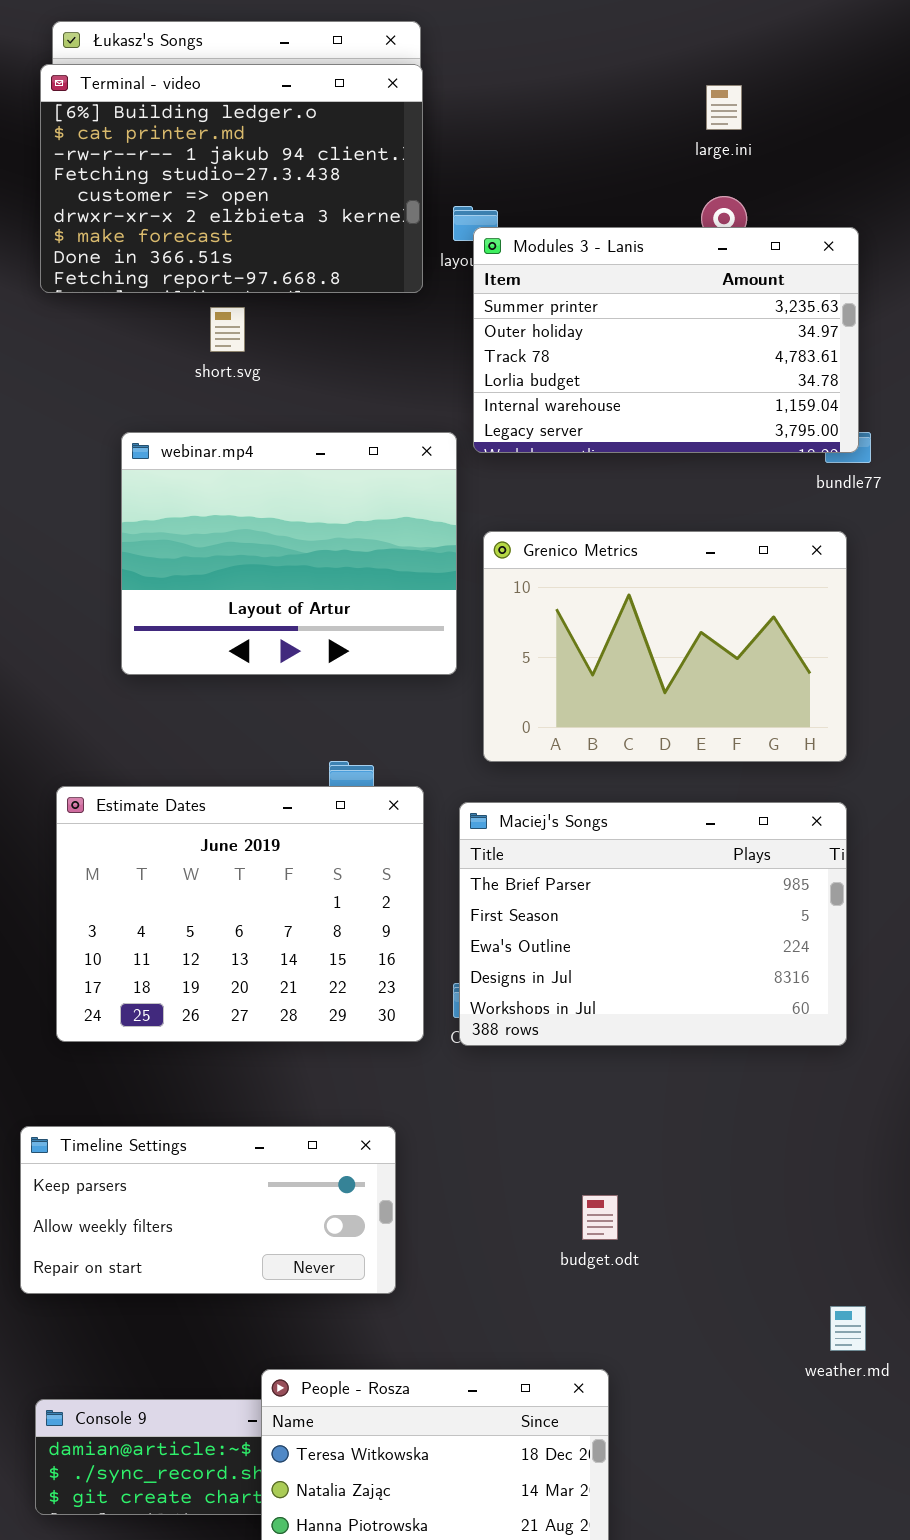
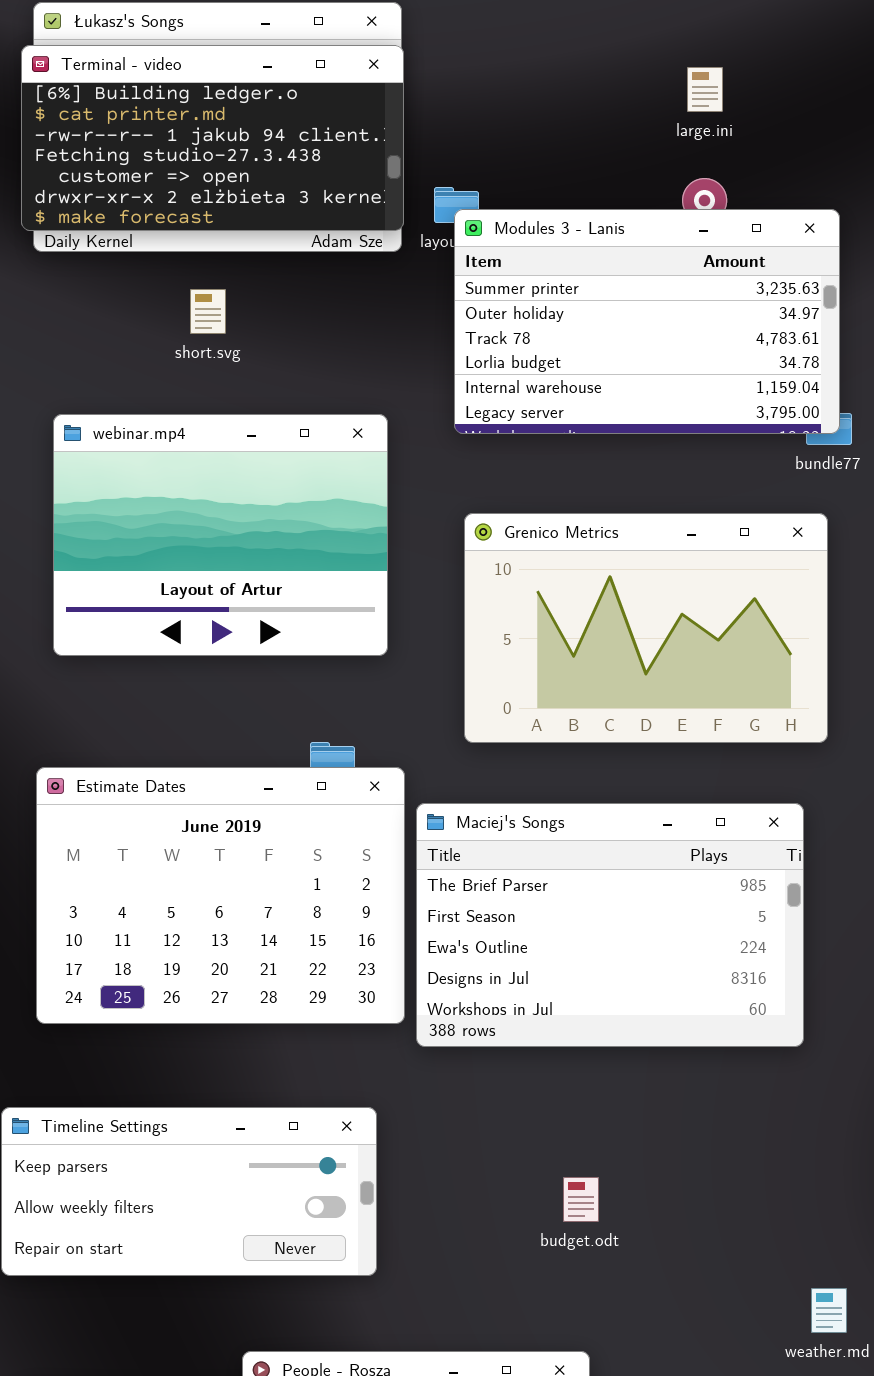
Terminal - video: [40,64,423,293] -> [21,45,404,231], resized
webinar.mp4: [121,432,457,675] -> [53,414,388,656], moved
Maciej's Songs: [459,802,847,1046] -> [416,803,804,1047], moved

